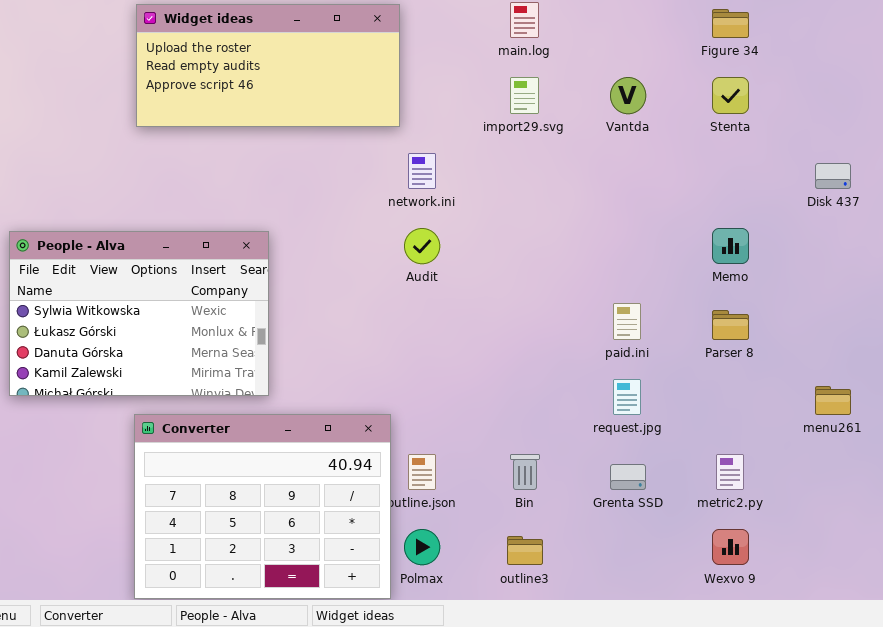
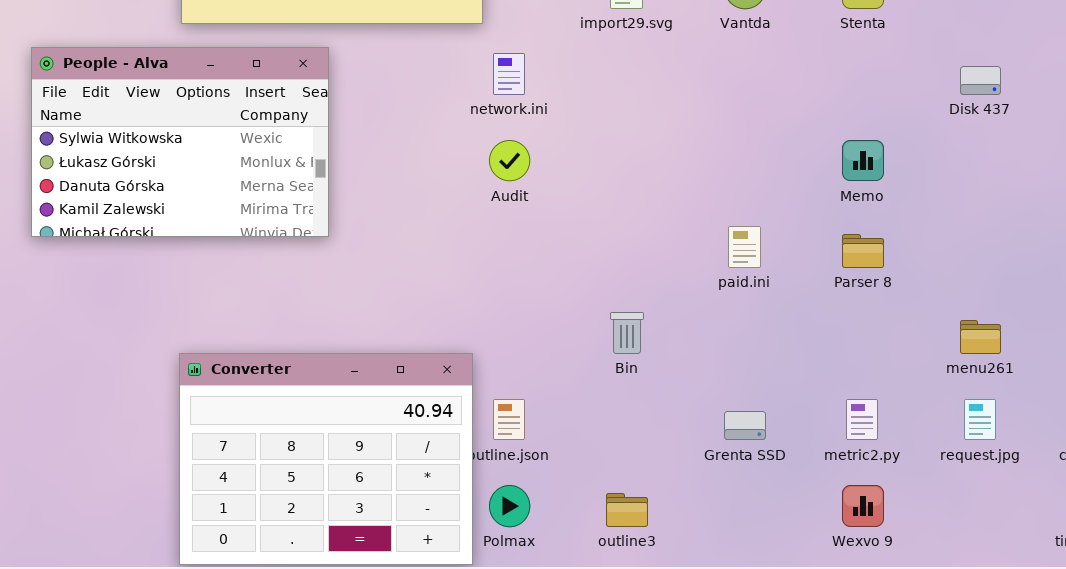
People - Alva: [9,231,269,396] -> [31,47,329,237], moved
request.jpg: [613,379,641,415] -> [964,399,996,440], moved
Bin: [510,454,540,490] -> [610,312,644,354], moved

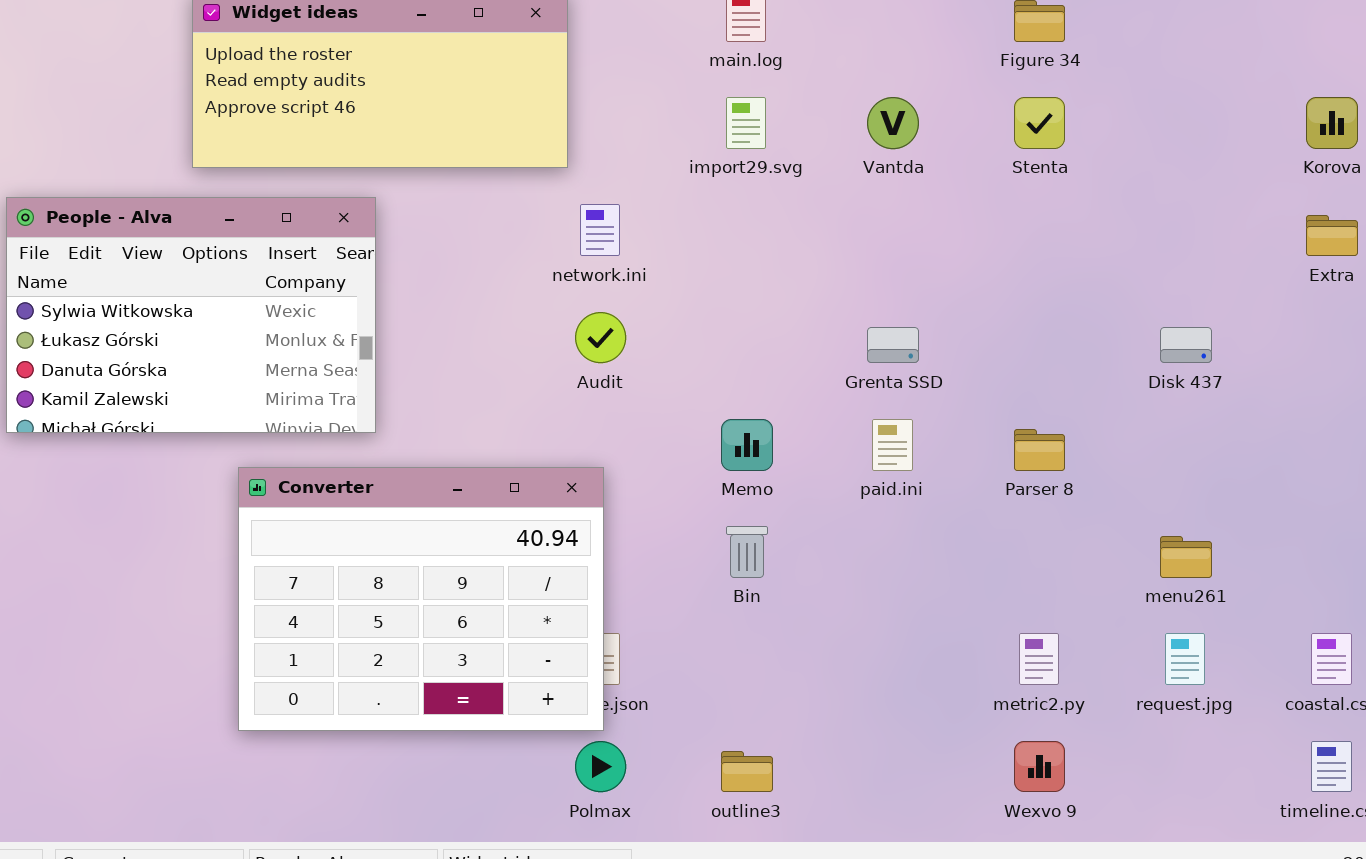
Disk 437: [960,66,1001,95] -> [1160,327,1212,363], moved
Memo: [842,140,884,181] -> [721,419,773,471], moved
Converter: [179,353,473,565] -> [238,467,604,731], moved
Grenta SSD: [724,411,766,440] -> [867,327,919,363], moved

